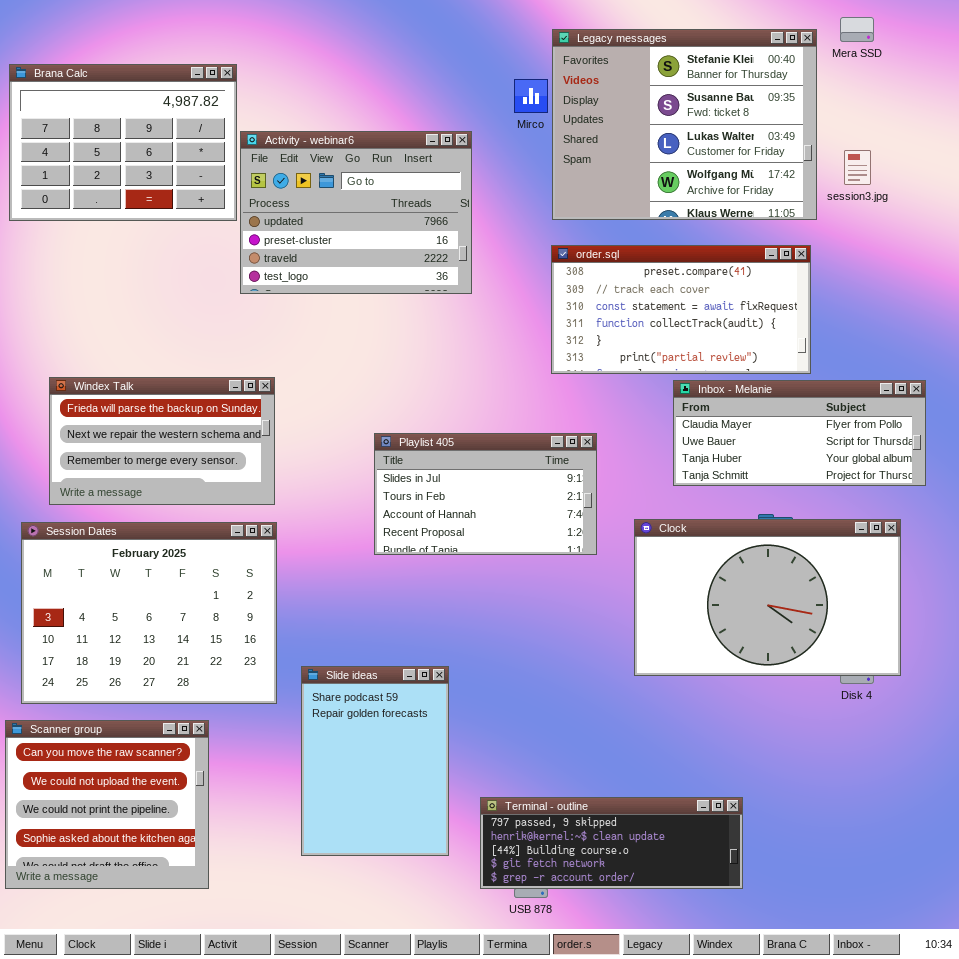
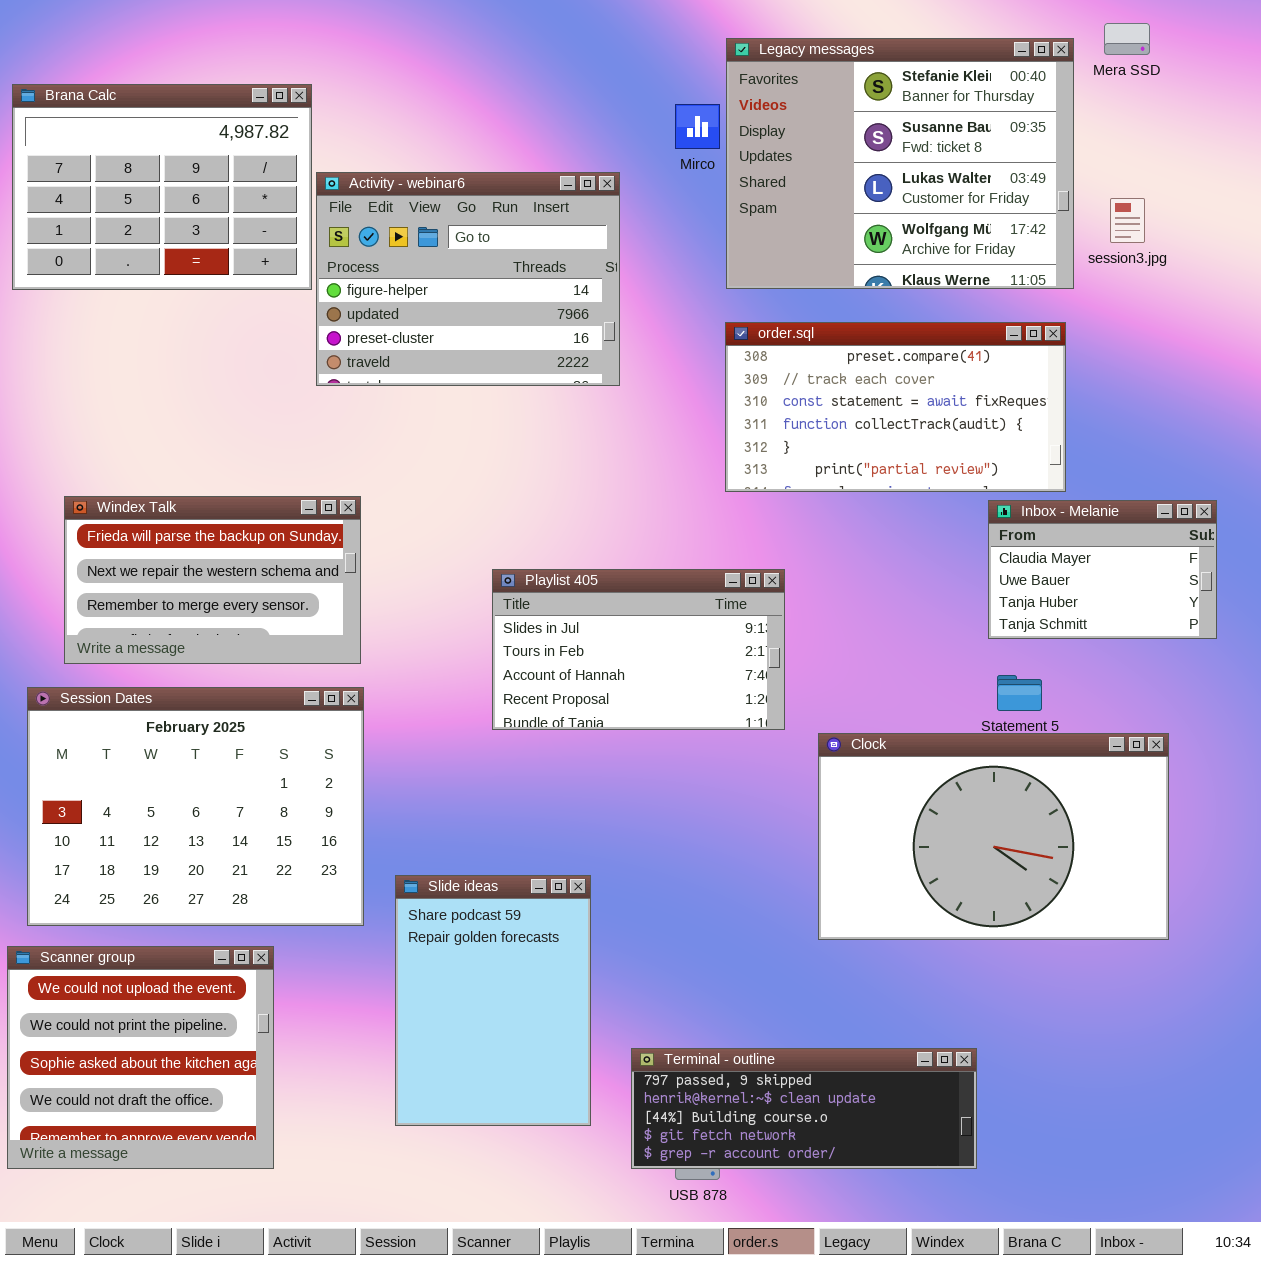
Activity - webinar6: [240,131,472,294] -> [316,172,620,386], scrolled up 1 row
Inbox - Melanie: [673,380,926,486] -> [988,500,1217,639], resized
Clock: [634,519,901,676] -> [818,733,1169,940], moved
Scanner group: [5,720,209,889] -> [7,946,274,1169], scrolled down 1 row

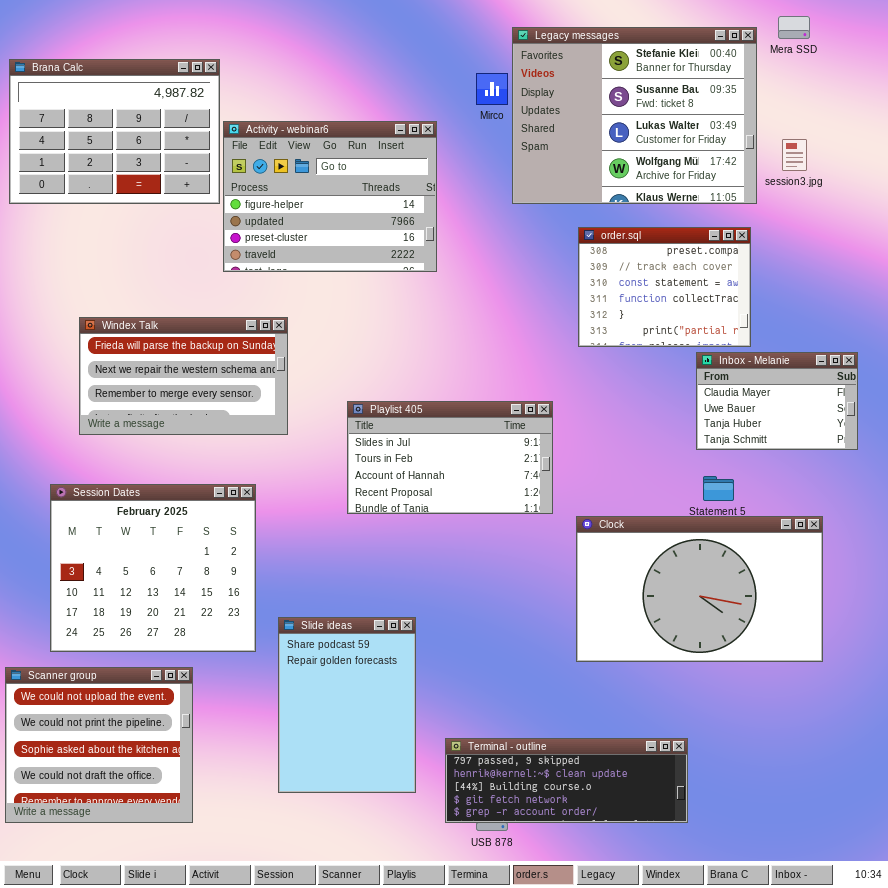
order.sql: [725,322,1066,492] -> [578,227,751,347], resized
Windex Talk: [64,496,361,664] -> [79,317,288,435], moved
Session Dates: [27,687,364,926] -> [50,484,256,652], resized

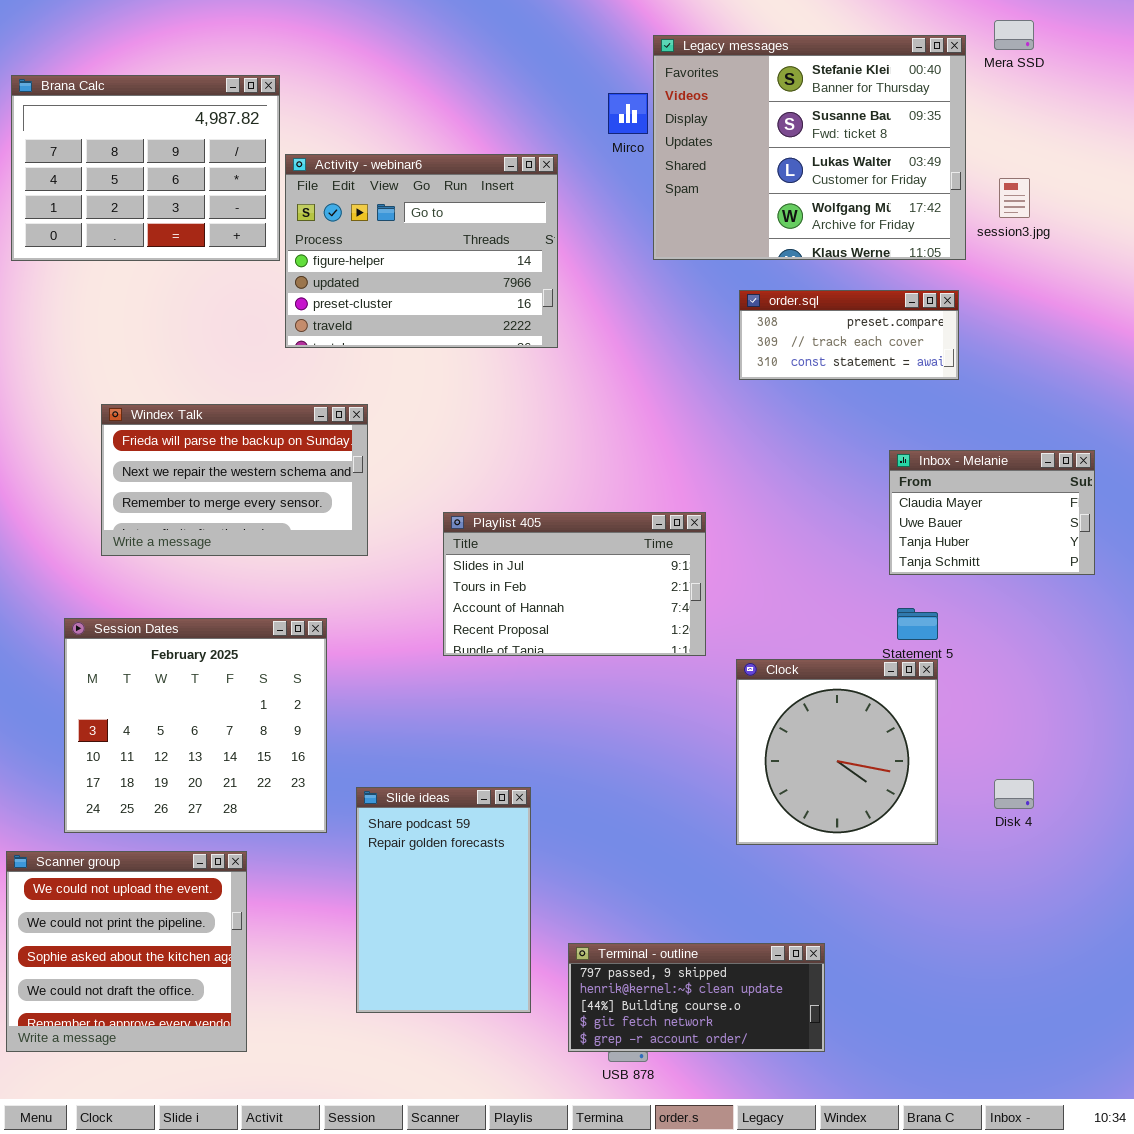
order.sql: [578,227,751,347] -> [739,290,959,380], resized
Clock: [576,516,823,662] -> [736,659,938,845], resized
Terminal - outline: [445,738,688,823] -> [568,943,825,1052], resized

